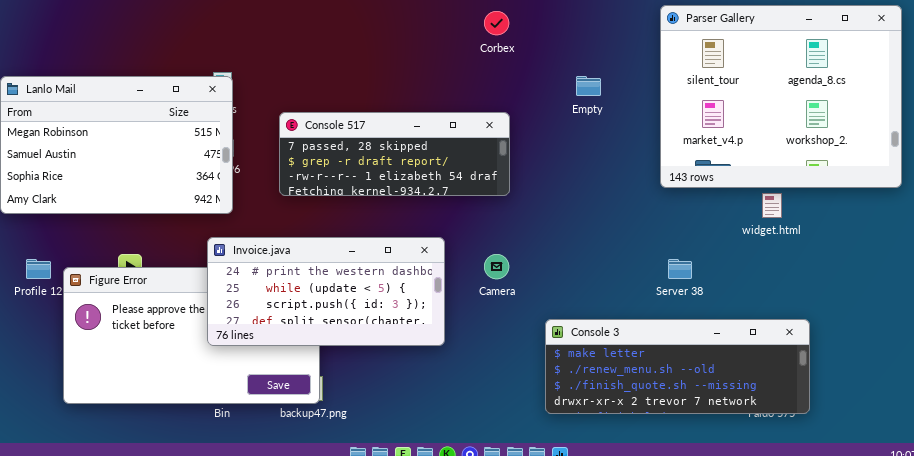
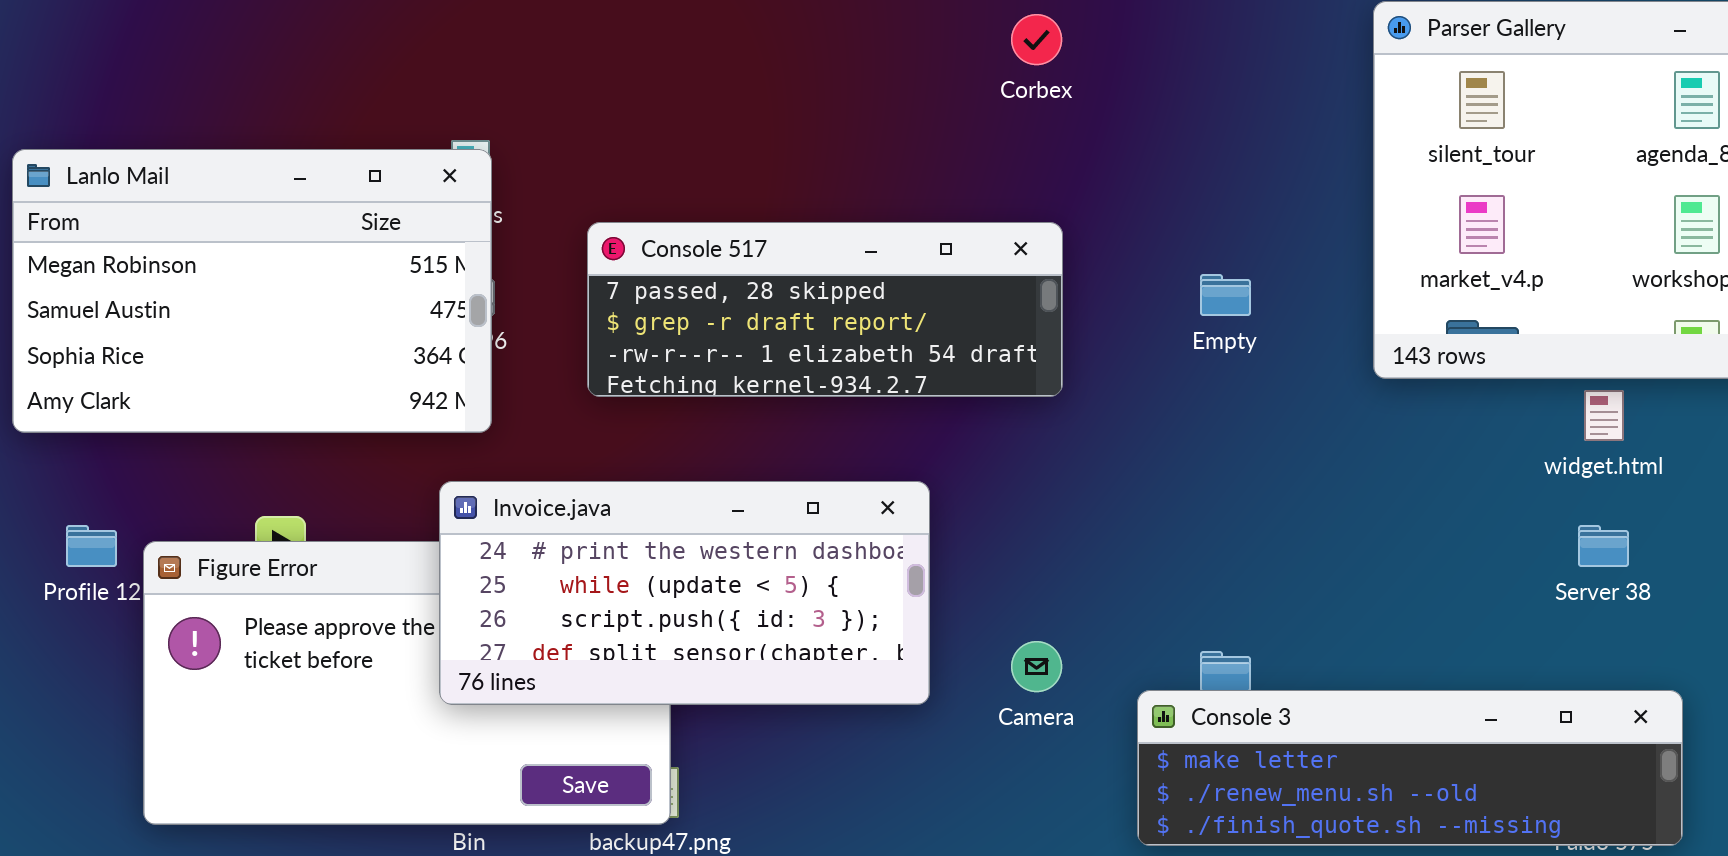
Empty: [576,76,601,96] -> [1200,274,1251,316], moved
Camera: [484,254,509,279] -> [1011,641,1062,692], moved
Server 38: [668,259,692,279] -> [1578,525,1629,567], moved
Console 3: [545,319,810,414] -> [1137,690,1683,846], resized

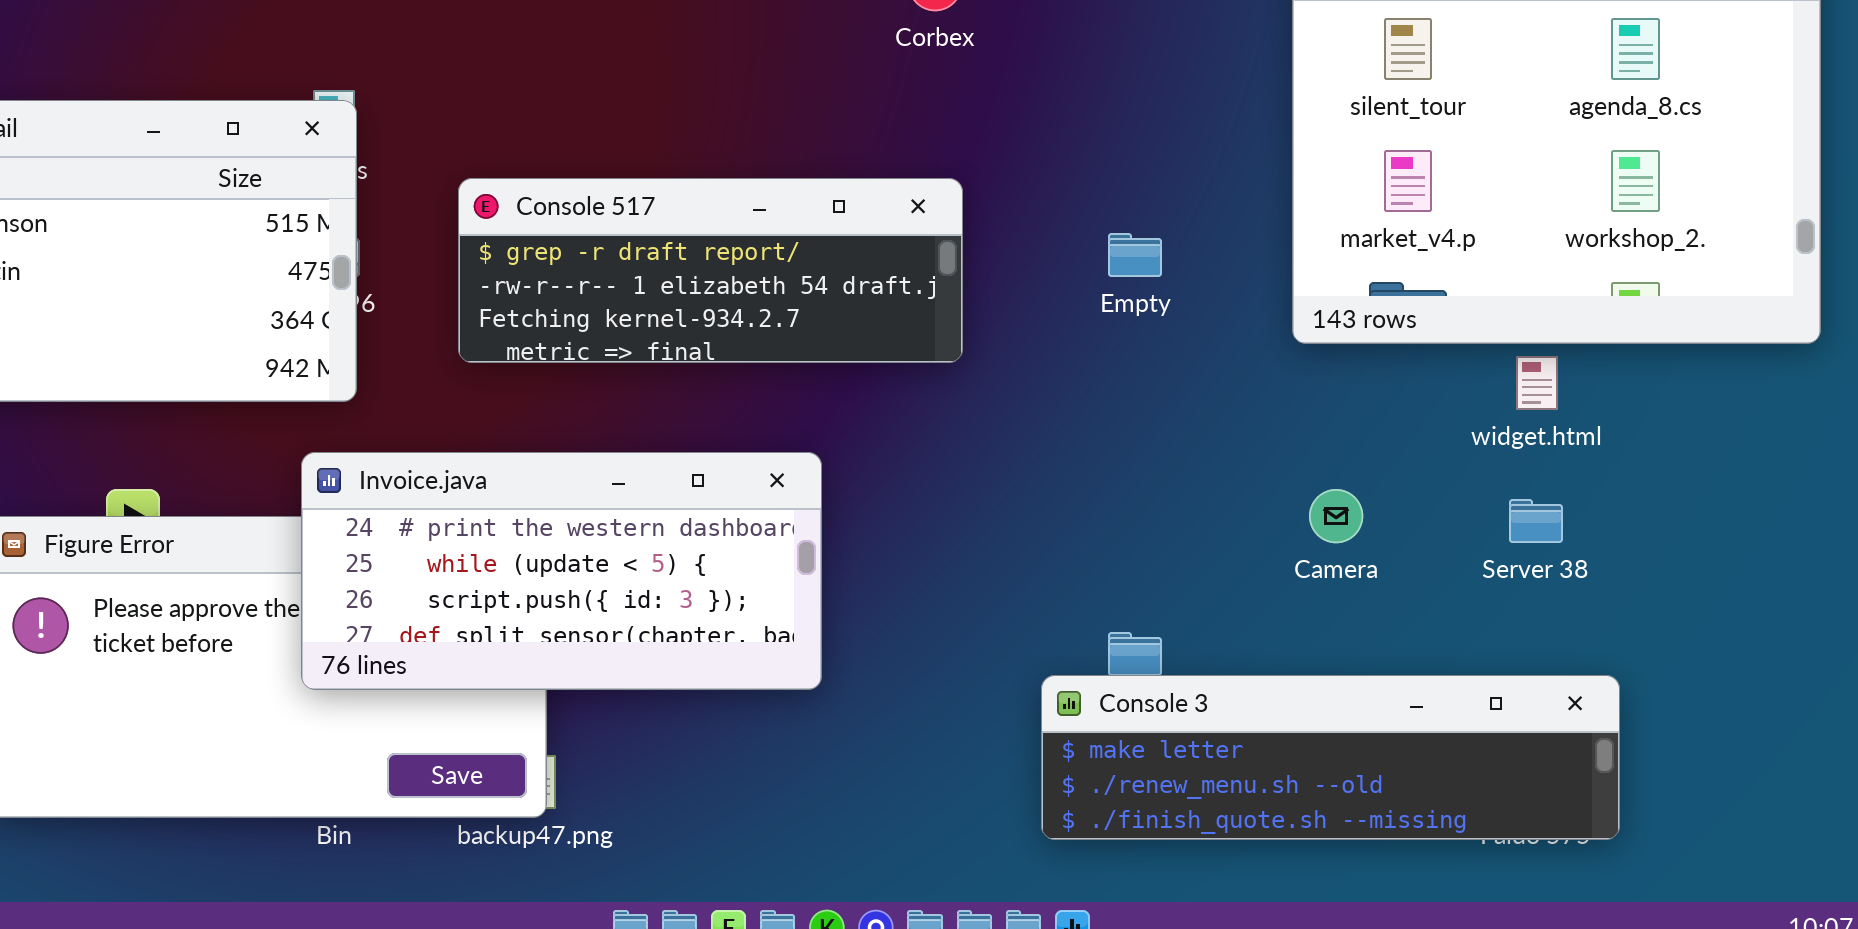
Console 517: [587,222,1063,397] -> [458,178,963,363], scrolled down 1 row
Camera: [1011,641,1062,692] -> [1309,489,1363,543], moved

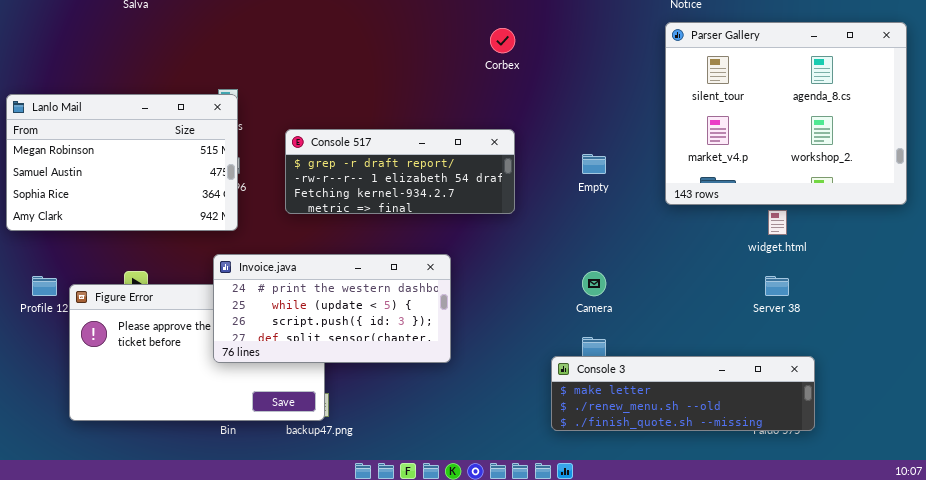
Camera: [1309,489,1363,543] -> [582,271,606,296], moved

